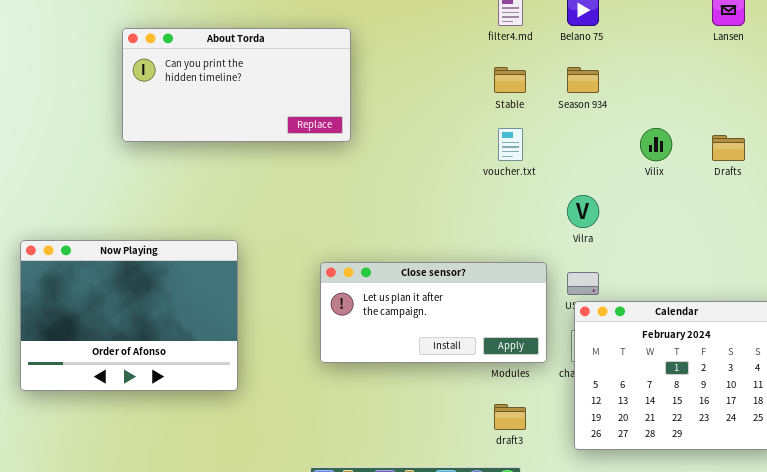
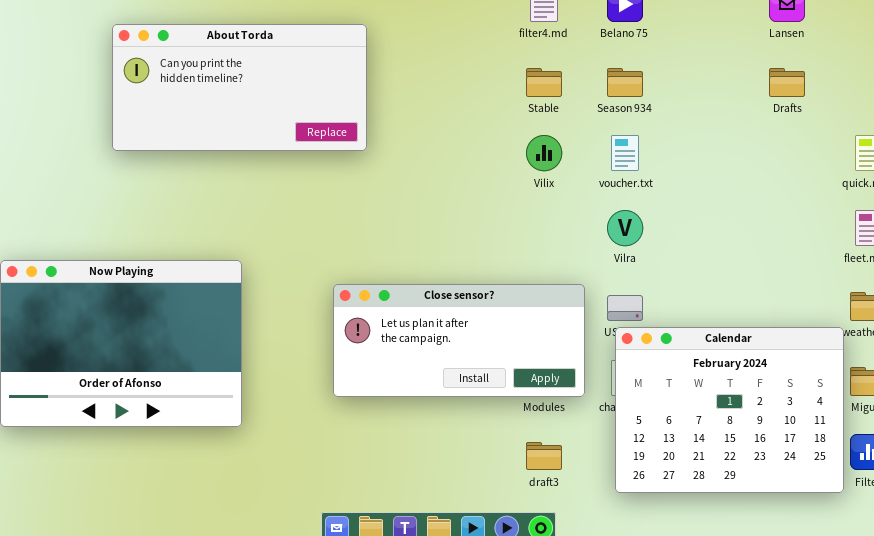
voucher.txt: [498,128,523,161] -> [611,135,639,171], moved
Vilix: [640,128,672,161] -> [526,135,562,171], moved
Drafts: [712,135,745,161] -> [769,68,805,97], moved

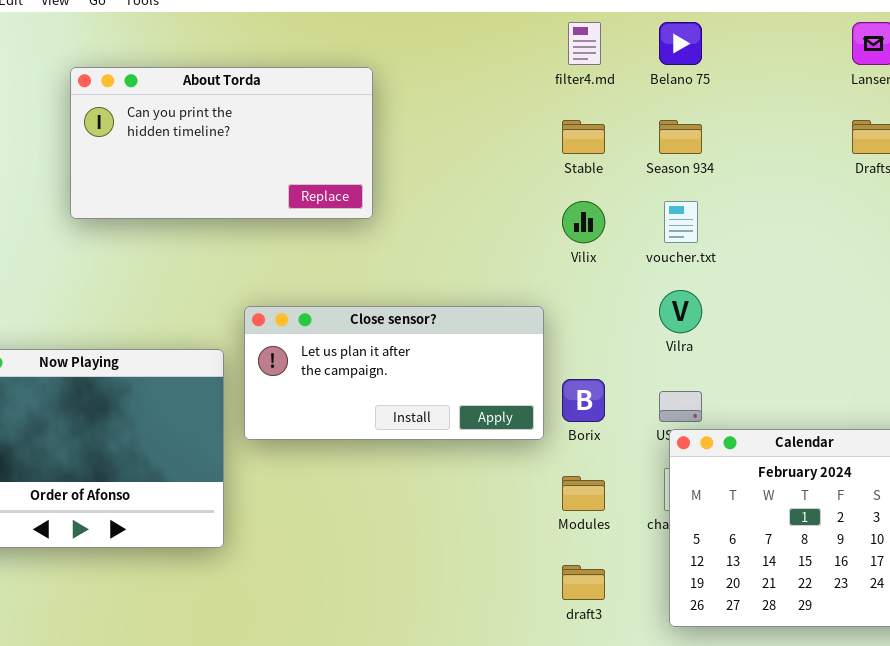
Close sensor?: [333,284,585,397] -> [244,306,544,440], moved

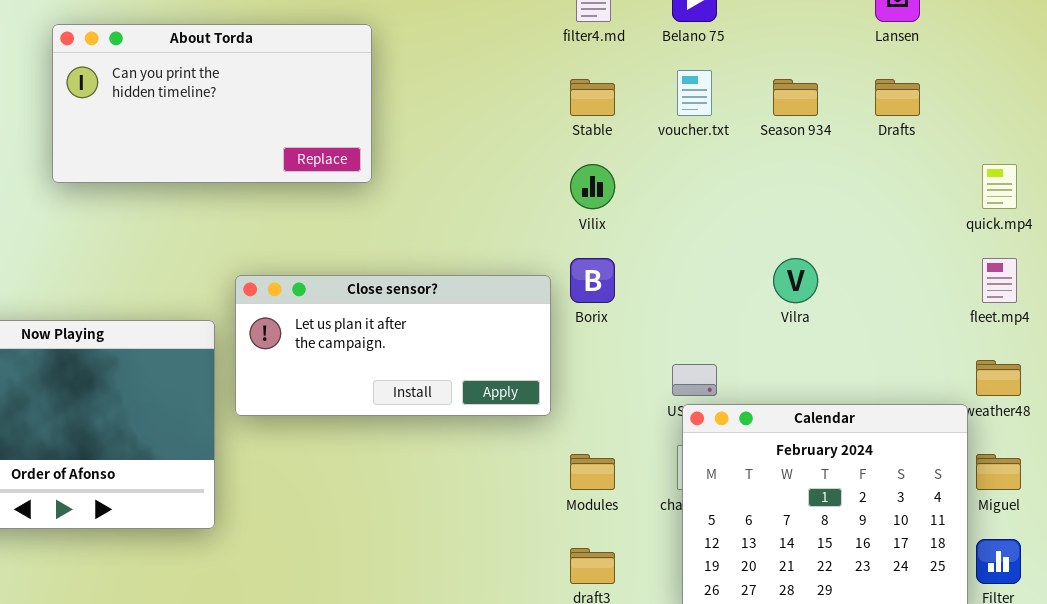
Season 934: [659,120,702,154] -> [773,79,818,116], moved
voucher.txt: [664,201,698,243] -> [677,70,712,116], moved
Vilra: [659,290,702,333] -> [773,258,818,303], moved
Borix: [562,379,605,422] -> [570,258,615,303], moved

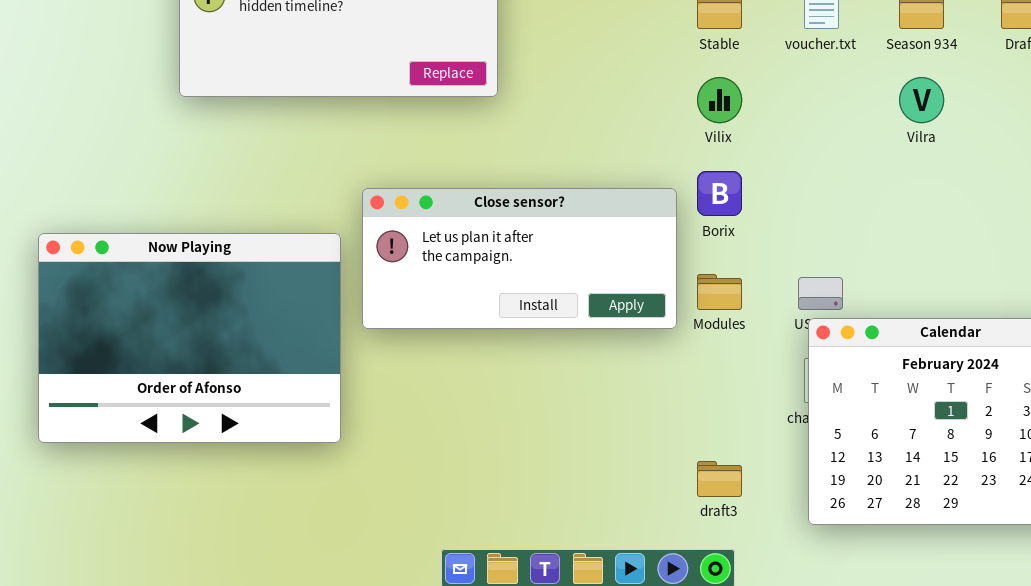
Vilra: [773,258,818,303] -> [899,77,944,123], moved
Modules: [570,454,615,490] -> [697,274,742,310], moved

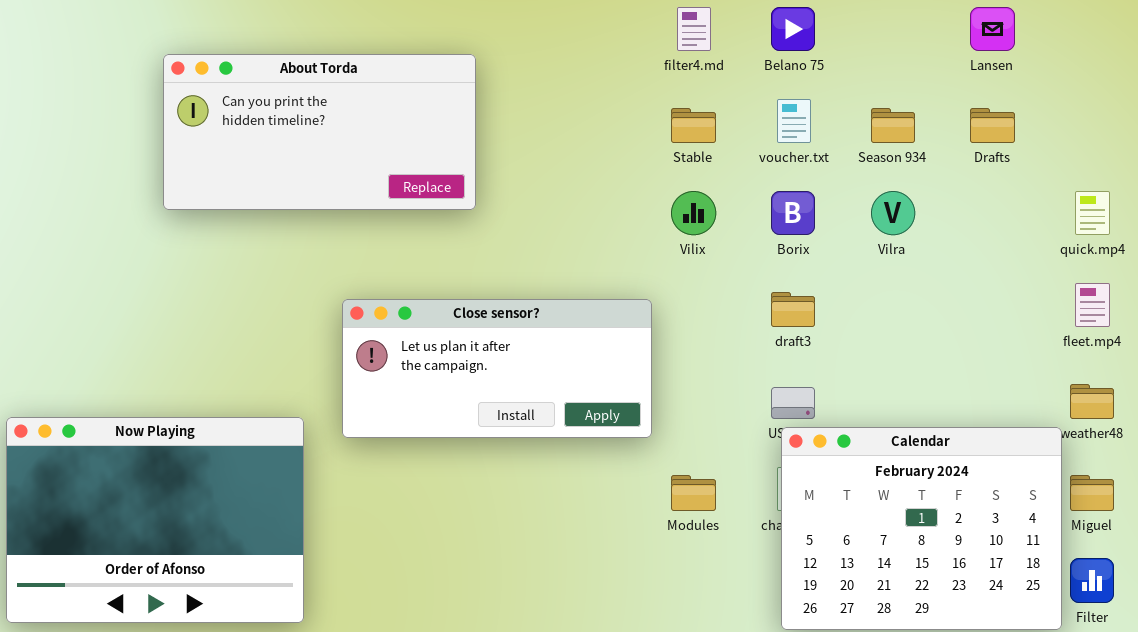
Borix: [697,171,742,216] -> [771,191,815,235], moved
Now Playing: [38,233,341,443] -> [6,417,304,623], moved
Modules: [697,274,742,310] -> [671,475,716,511], moved
draft3: [697,461,742,497] -> [771,292,815,327], moved

